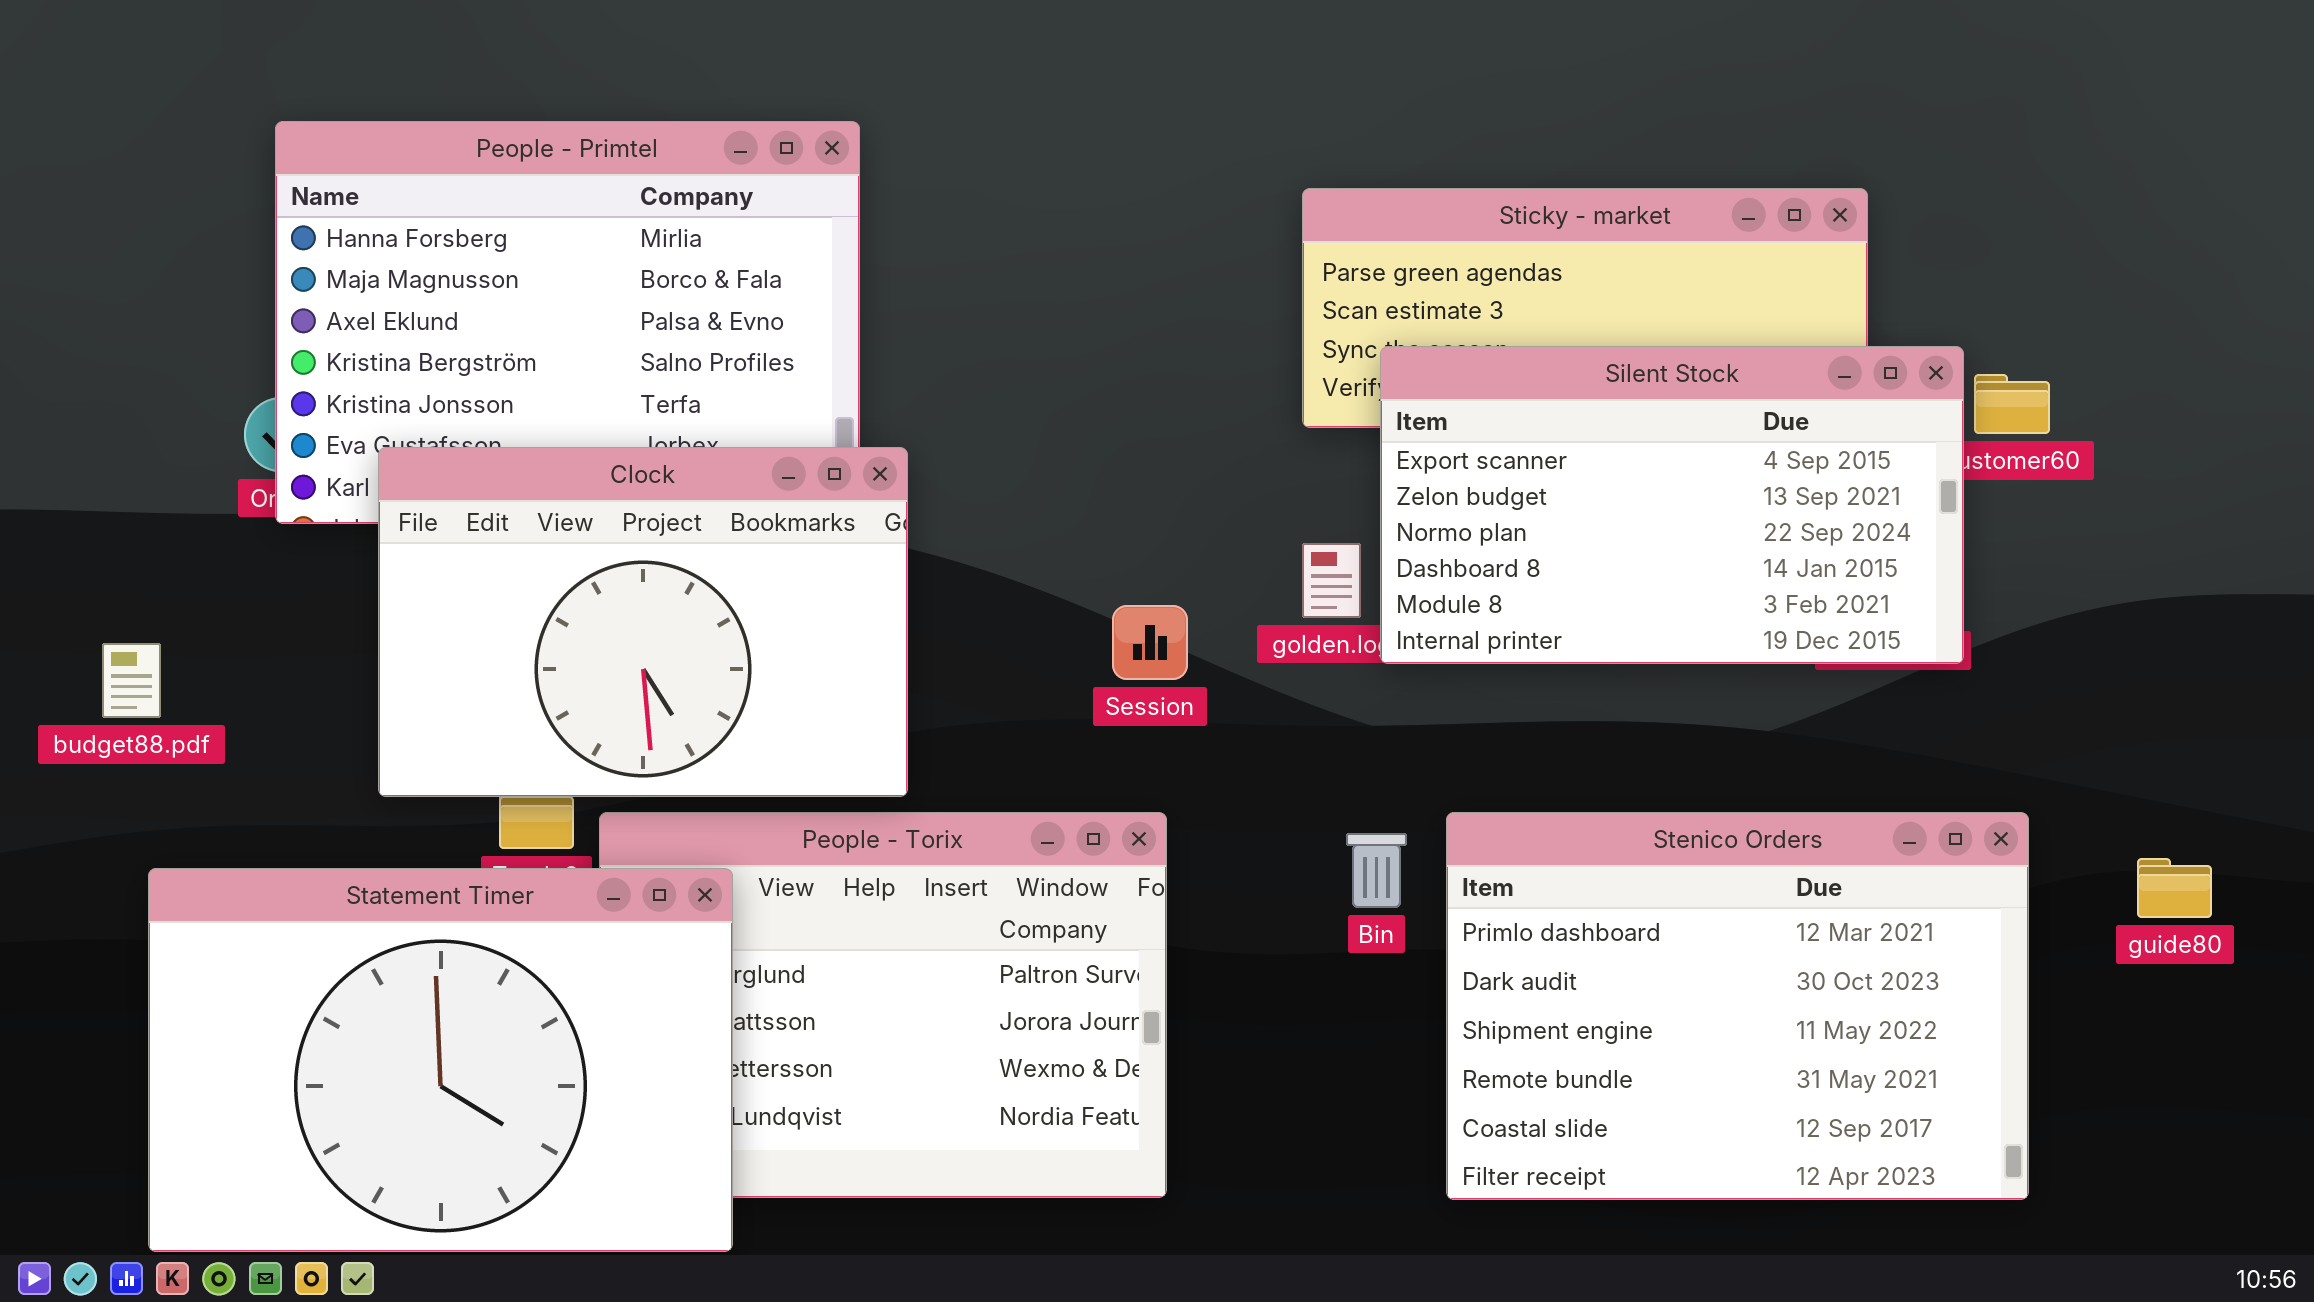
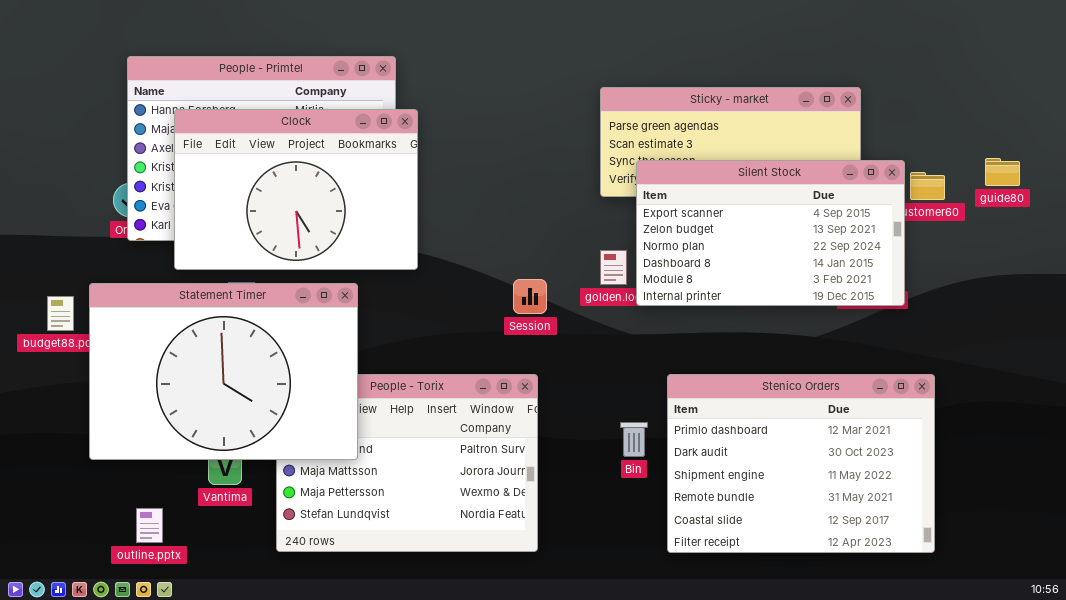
Clock: [378,447,908,797] -> [174,109,418,270], moved
Bin: [1346,833,1407,908] -> [620,422,648,457], moved
guide80: [2137,858,2212,918] -> [985,158,1020,186], moved
Statement Timer: [148,868,733,1252] -> [89,283,358,460], moved

